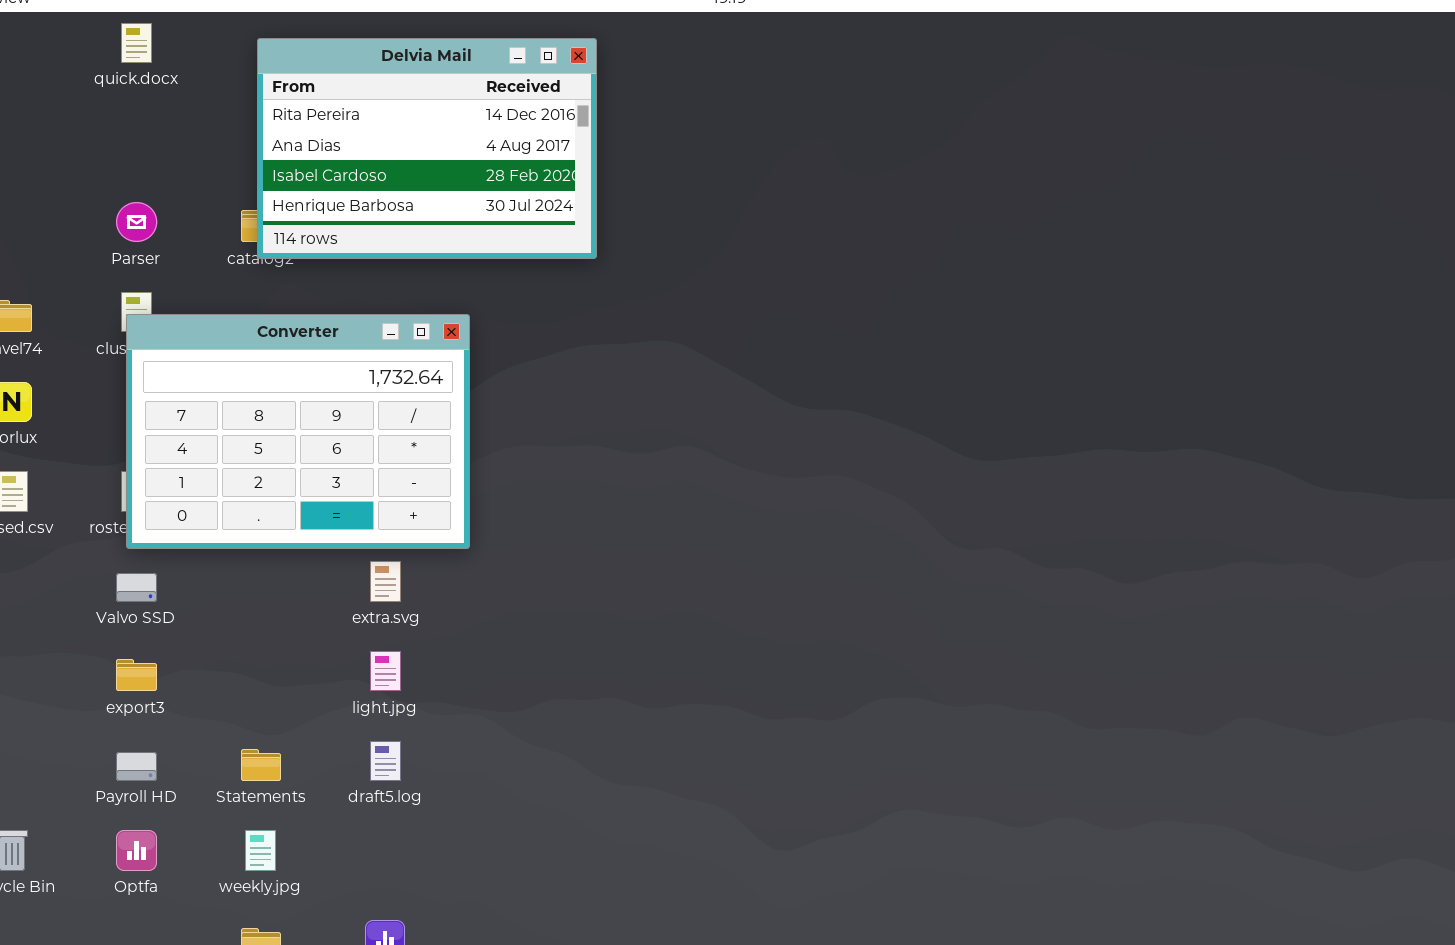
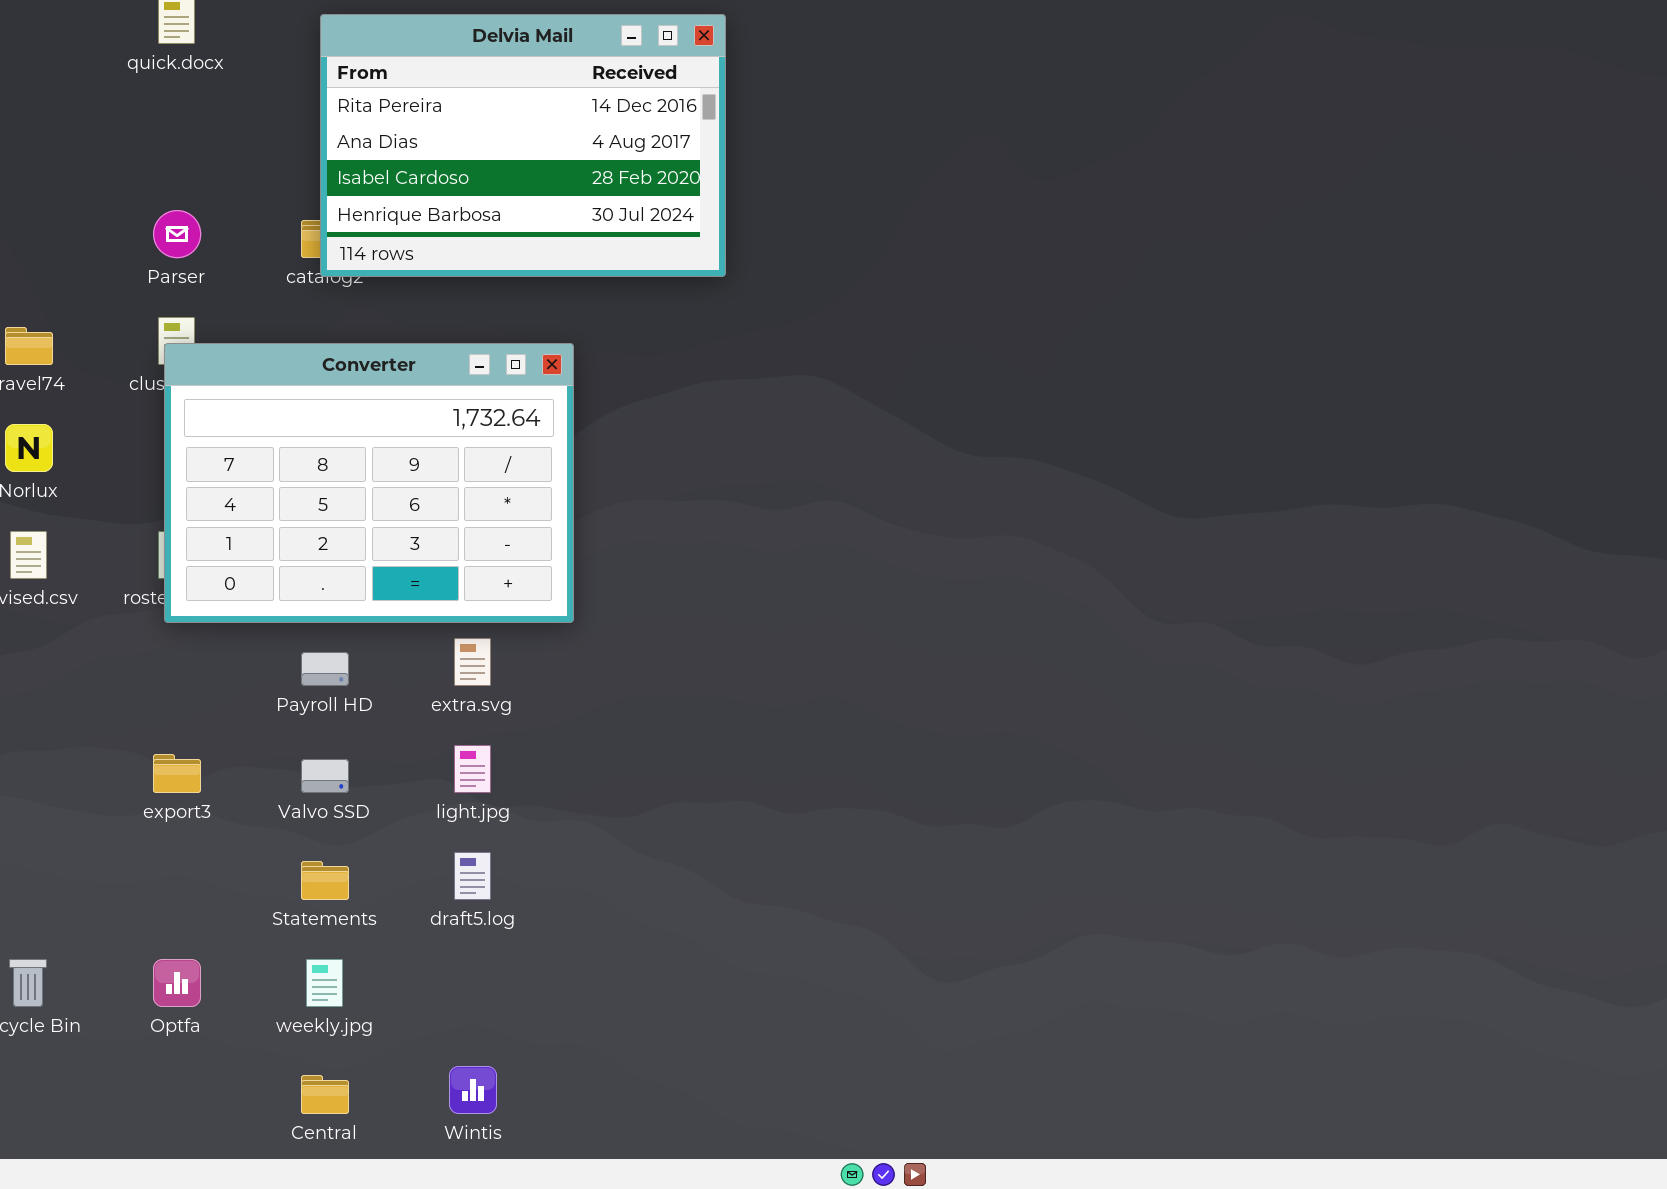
Valvo SSD: [116,573,157,602] -> [301,759,349,793], moved
Payroll HD: [116,752,157,781] -> [301,652,349,686], moved

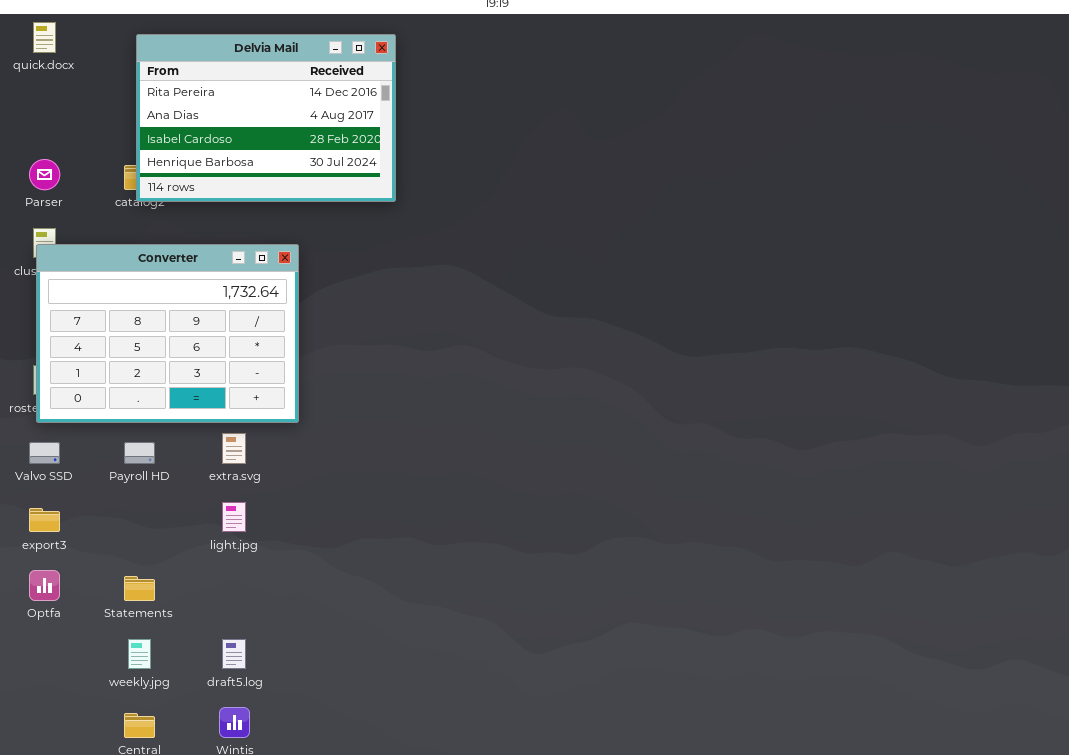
Valvo SSD: [301,759,349,793] -> [29,442,60,464], moved
draft5.log: [454,852,491,900] -> [222,639,246,669], moved
Optfa: [153,959,201,1007] -> [29,570,60,601], moved

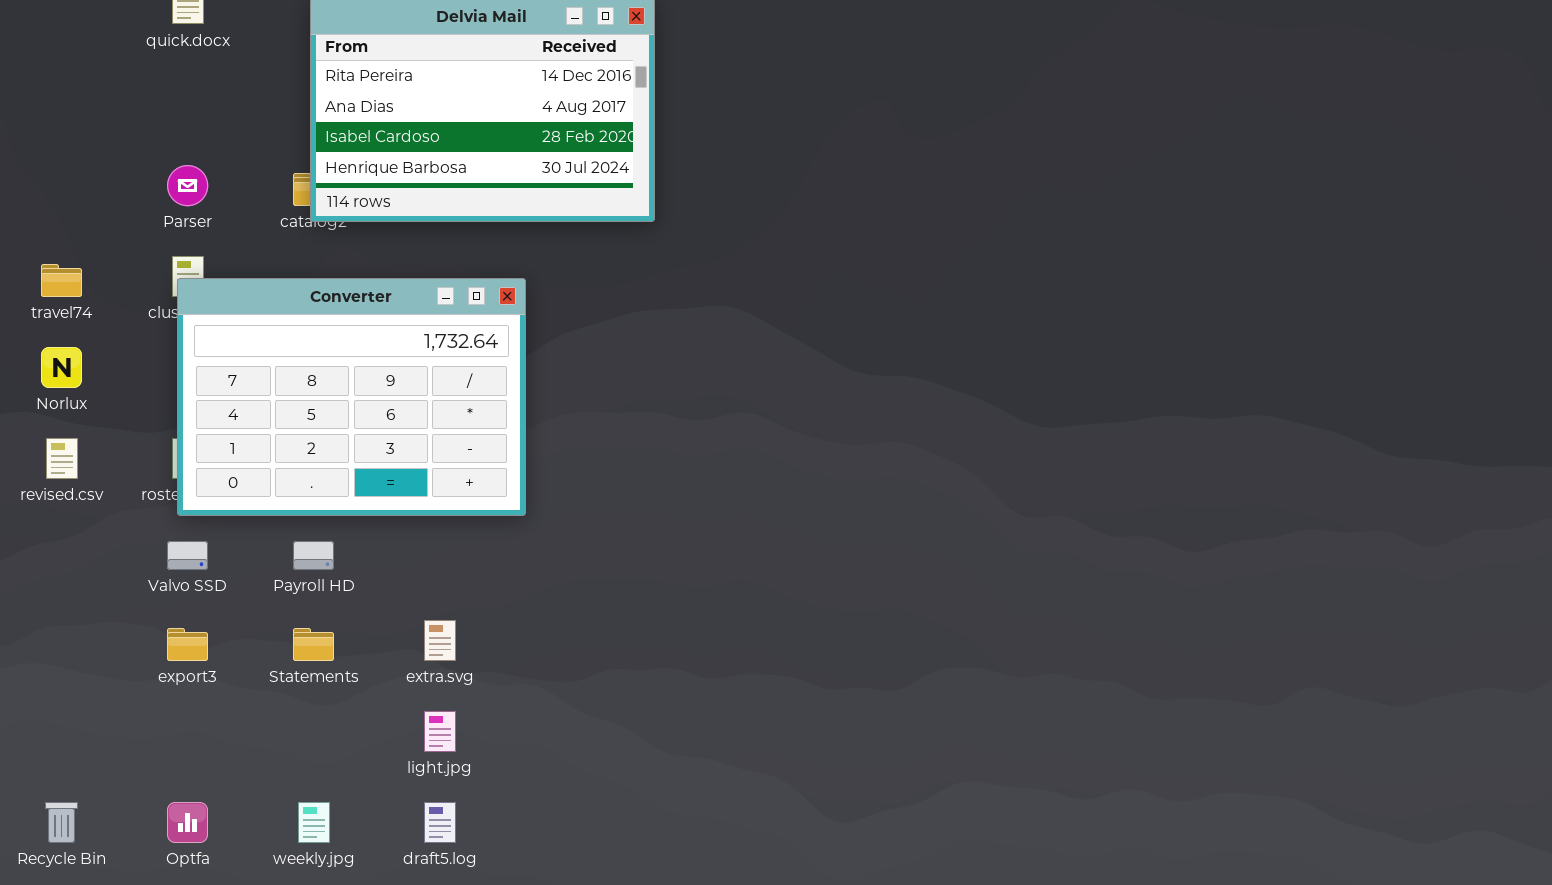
extra.svg: [222,433,246,464] -> [424,620,456,661], moved
light.jpg: [222,502,246,532] -> [424,711,456,752], moved
Optfa: [29,570,60,601] -> [167,802,208,843], moved
Statements: [124,576,155,601] -> [293,628,334,661], moved

